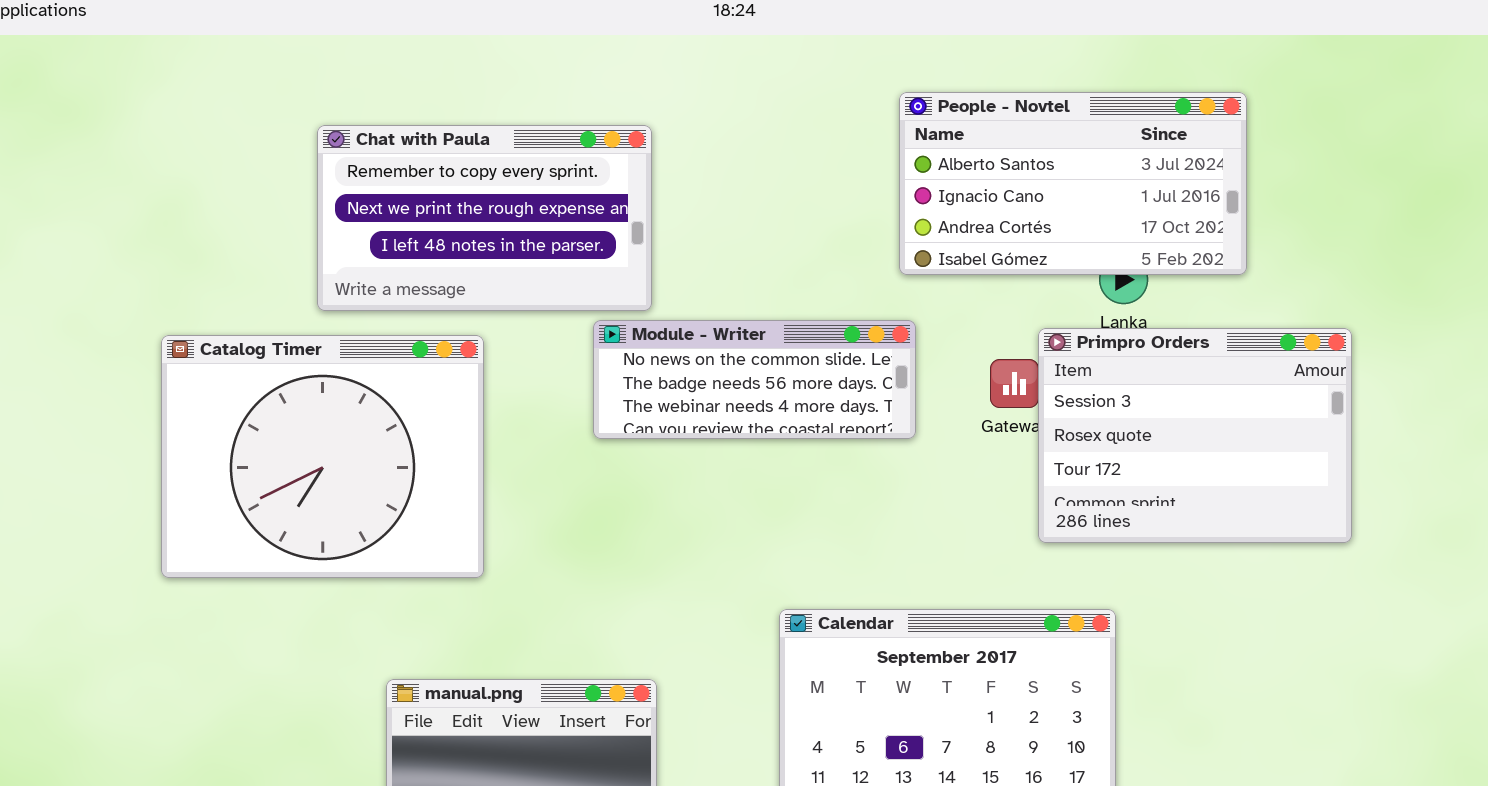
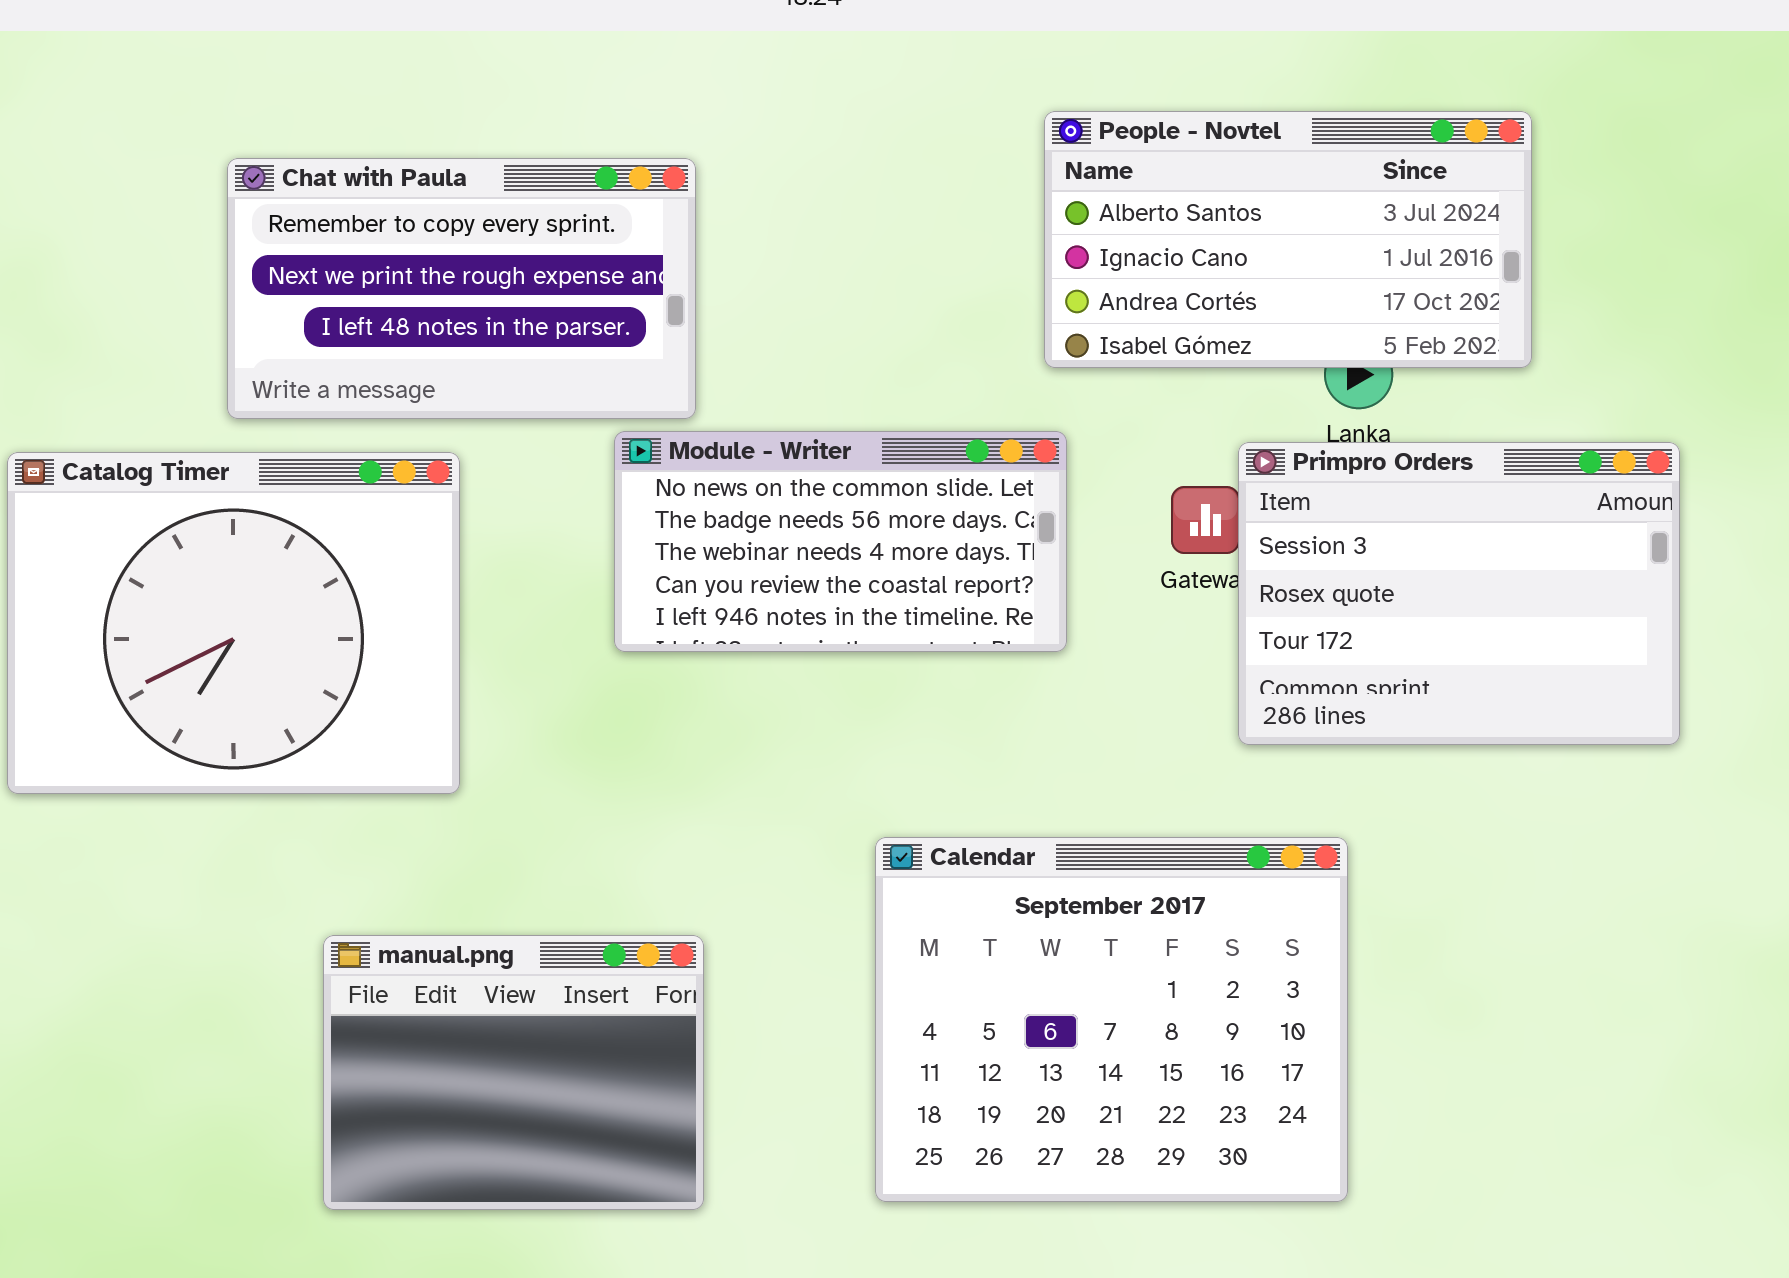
Module - Writer: [593,320,916,439] -> [614,431,1067,652], resized

